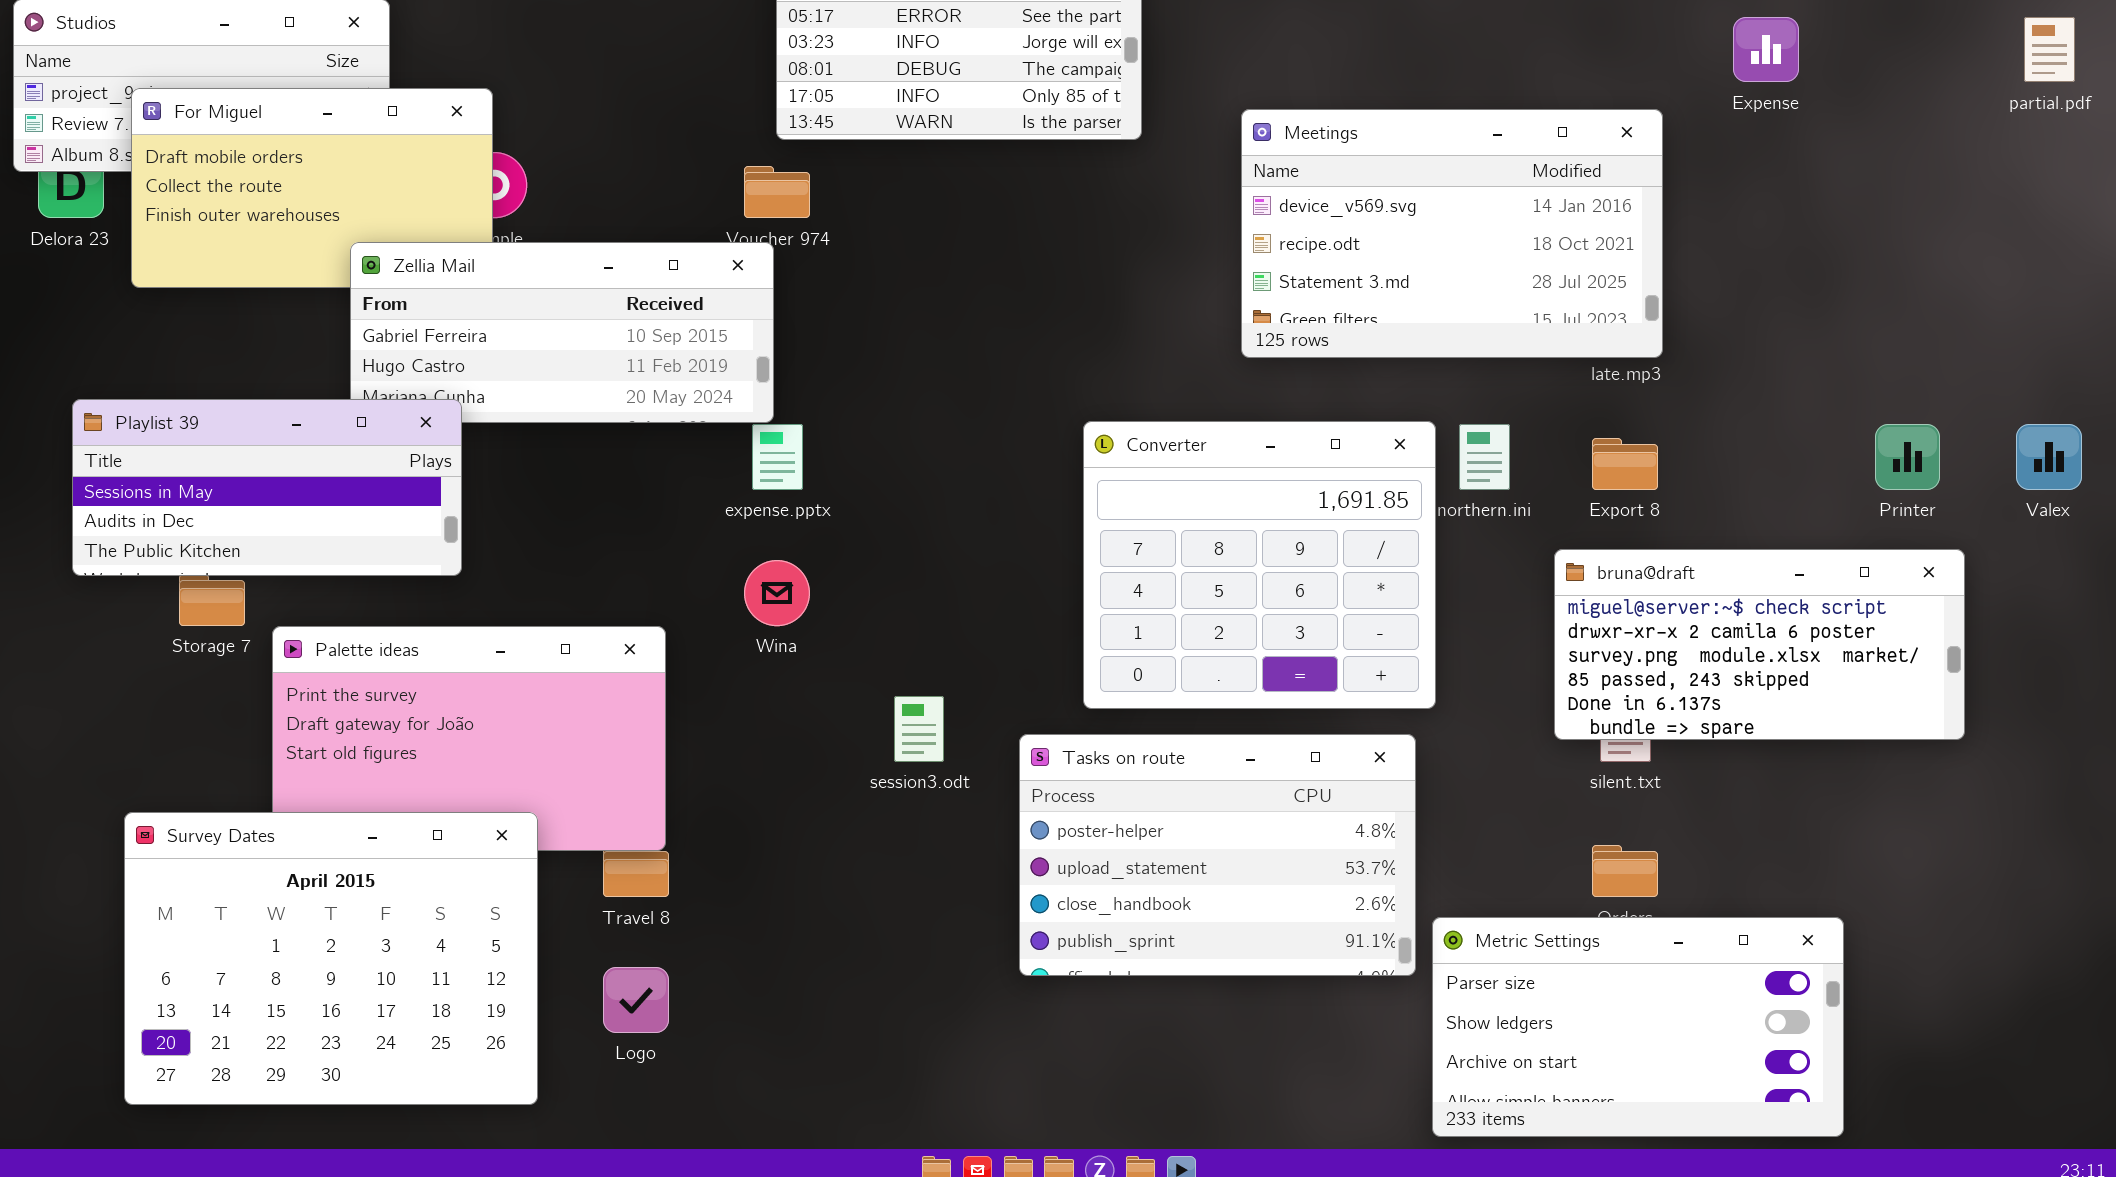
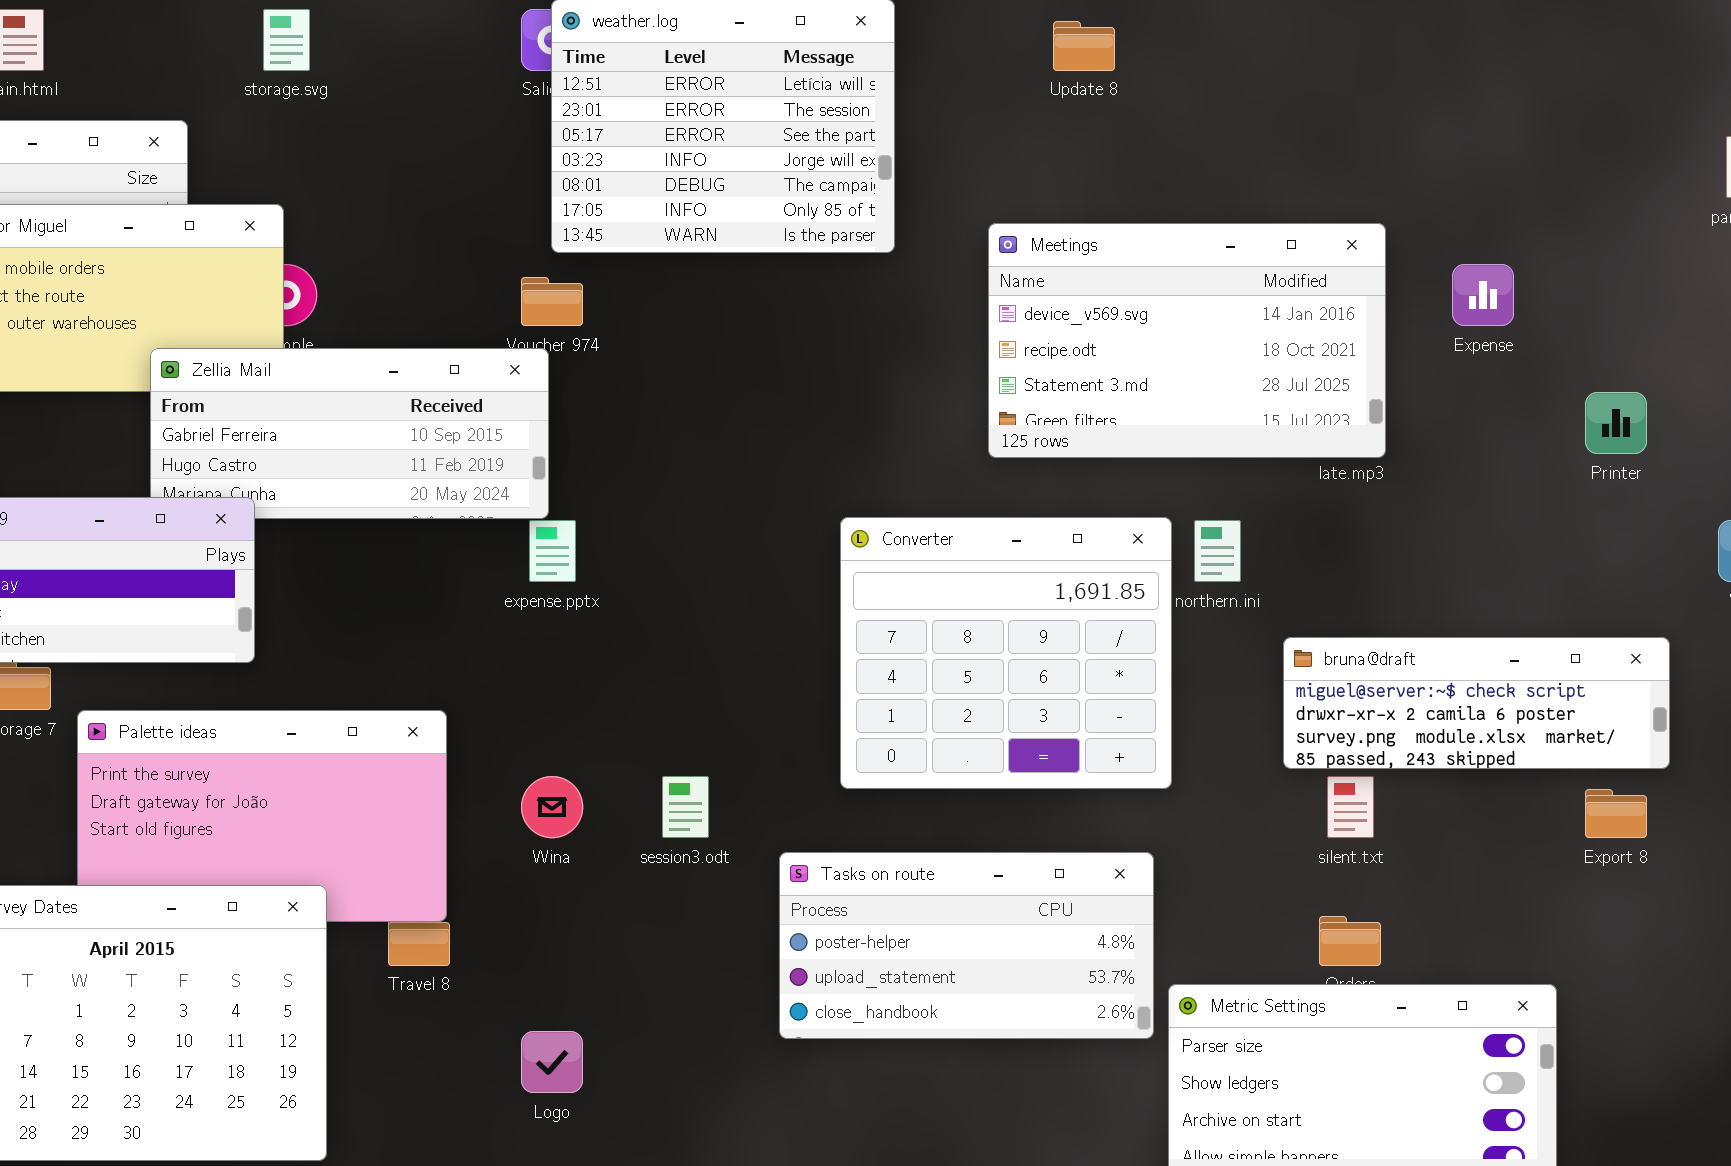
Expense: [1733,17,1799,82] -> [1452,264,1514,326], moved
Printer: [1875,424,1940,490] -> [1585,392,1647,454], moved
Export 8: [1592,438,1658,490] -> [1585,789,1647,838], moved
bruna@draft: [1554,549,1965,740] -> [1283,637,1670,769], resized
Wina: [744,560,810,626] -> [521,776,583,838], moved
Tasks on route: [1019,734,1416,976] -> [779,852,1154,1039], resized
Logo: [603,967,669,1033] -> [521,1031,583,1093], moved

